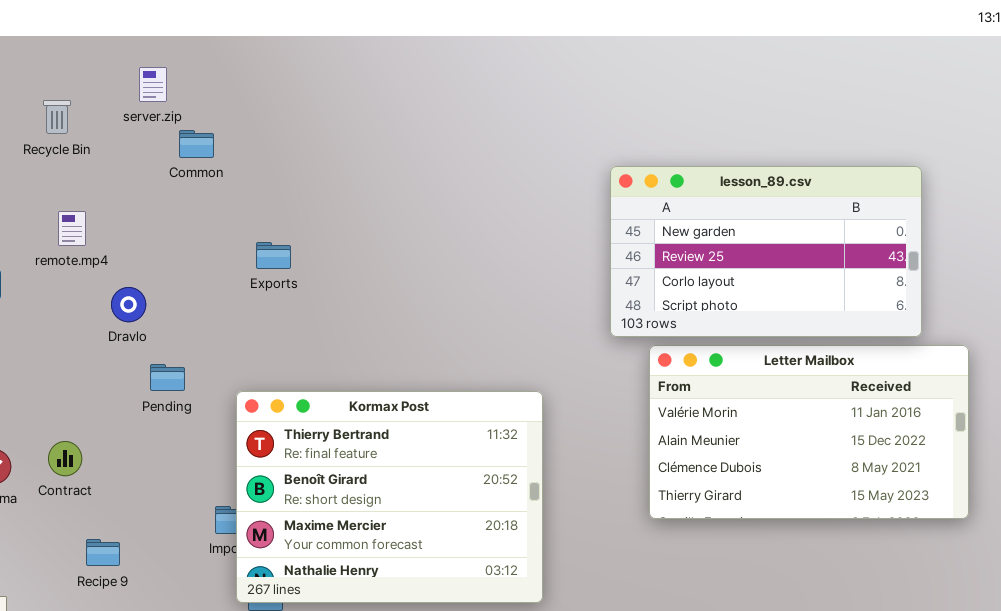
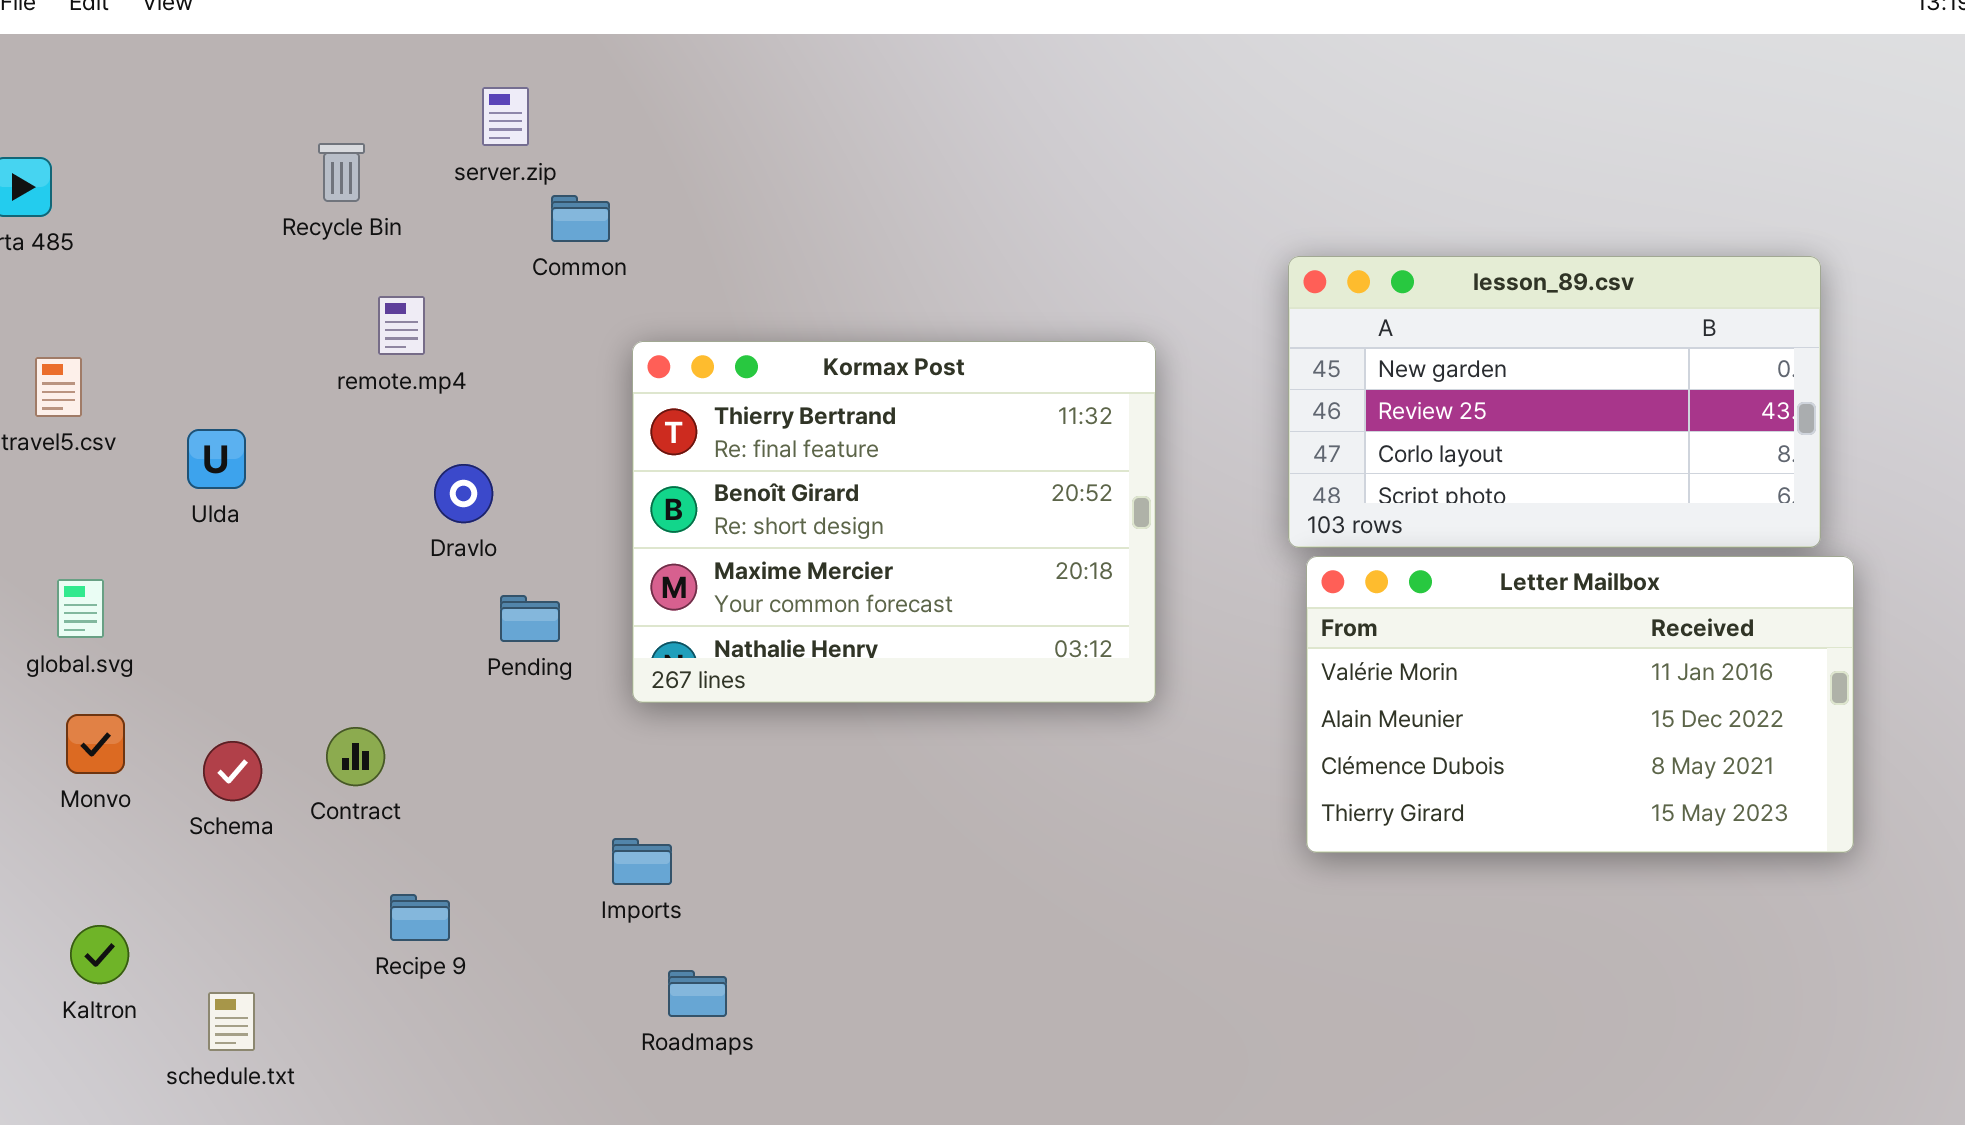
remote.mp4: [58,211,86,246] -> [378,296,425,355], moved
Letter Mailbox: [649,345,969,519] -> [1306,556,1854,853], moved
Kormax Post: [236,391,543,603] -> [632,341,1156,703], moved

